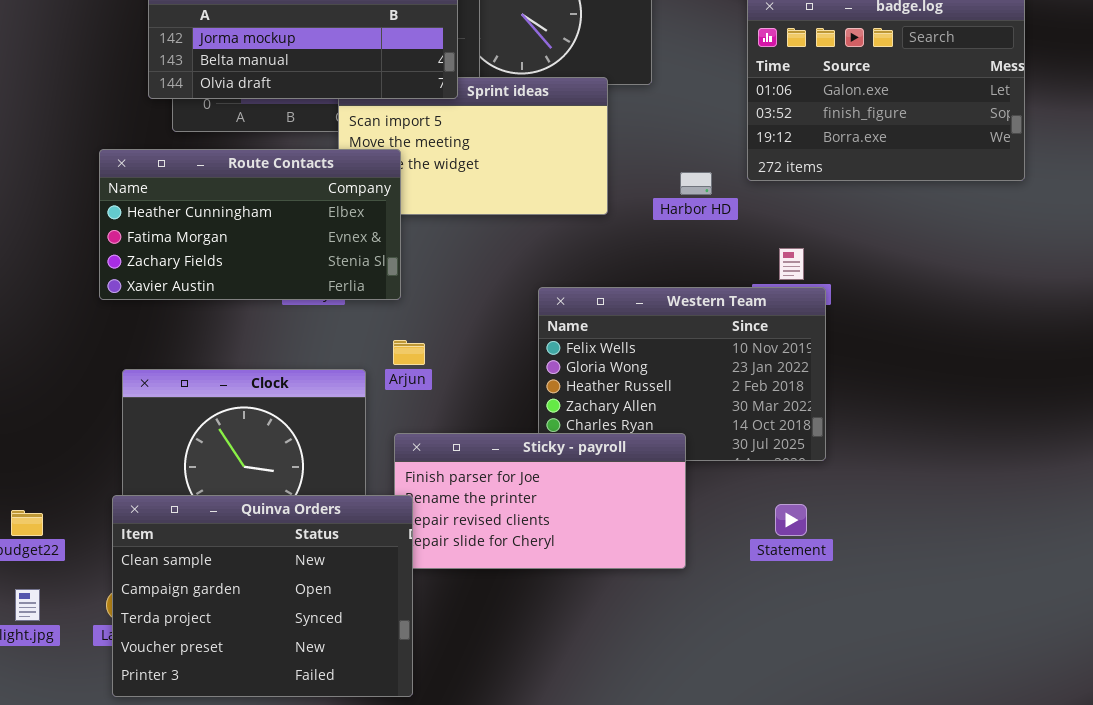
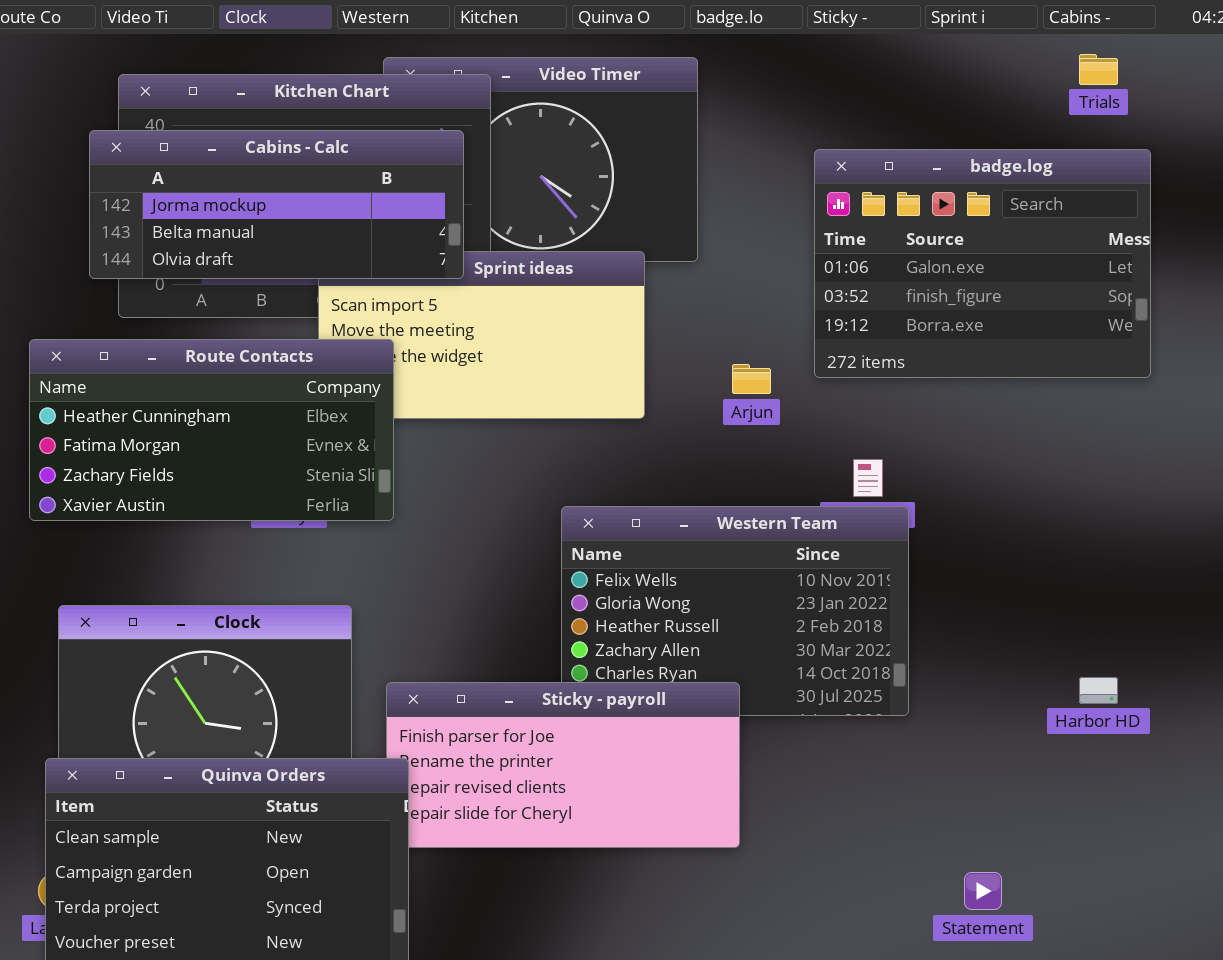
Harbor HD: [680,172,712,195] -> [1079,677,1118,704], moved
Arjun: [393,340,425,365] -> [732,364,771,394], moved
Statement: [775,504,807,536] -> [964,872,1002,910], moved

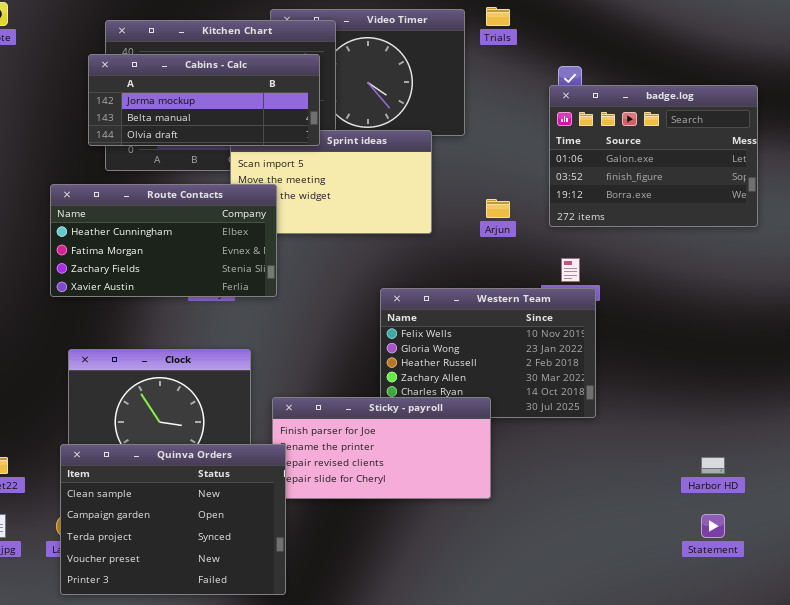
Trials: [1079,54,1118,85] -> [486,7,510,26], moved
badge.log: [814,149,1151,378] -> [549,85,758,227], moved
Harbor HD: [1079,677,1118,704] -> [701,457,725,474], moved
Statement: [964,872,1002,910] -> [701,514,725,538], moved

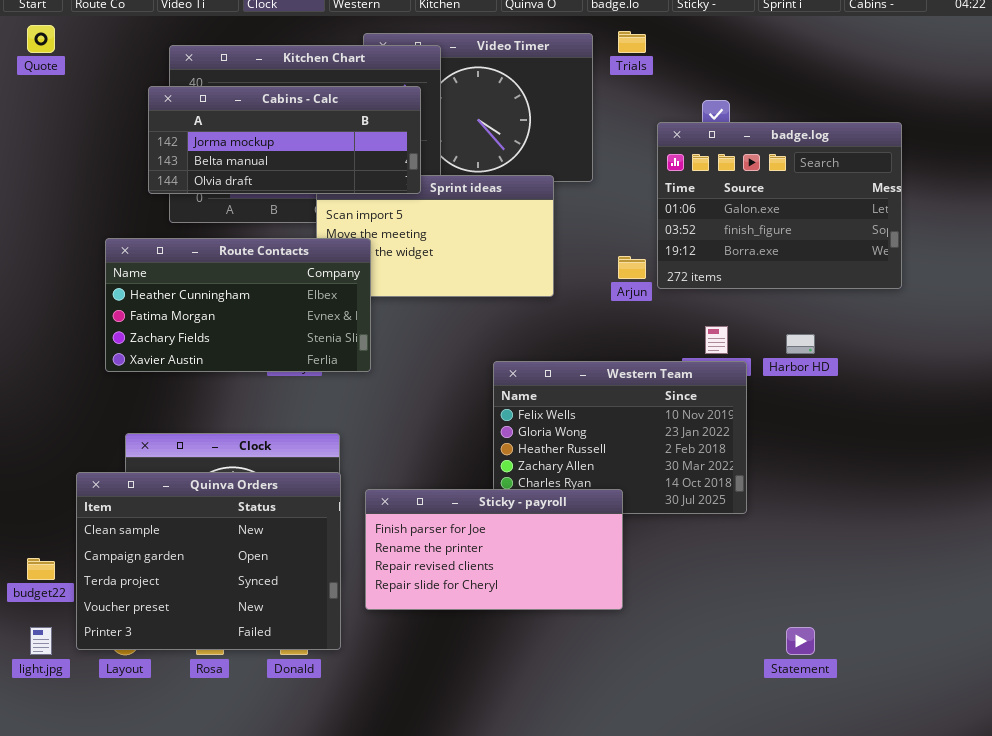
badge.log: [549,85,758,227] -> [657,122,902,289], moved
Quinva Orders: [60,444,286,595] -> [76,472,341,650], moved
Harbor HD: [701,457,725,474] -> [786,334,815,354], moved
Statement: [701,514,725,538] -> [786,627,815,655], moved

